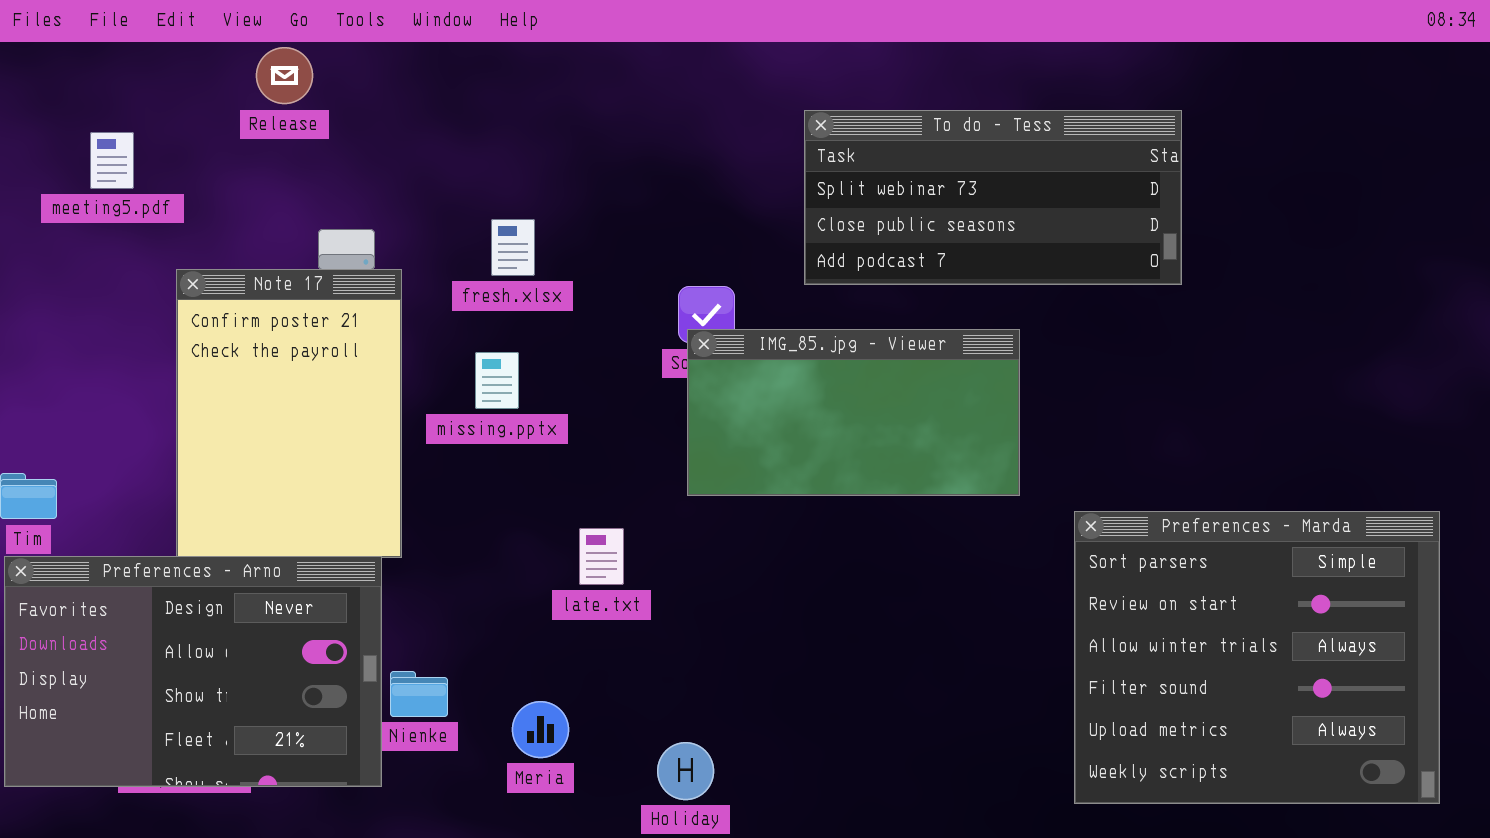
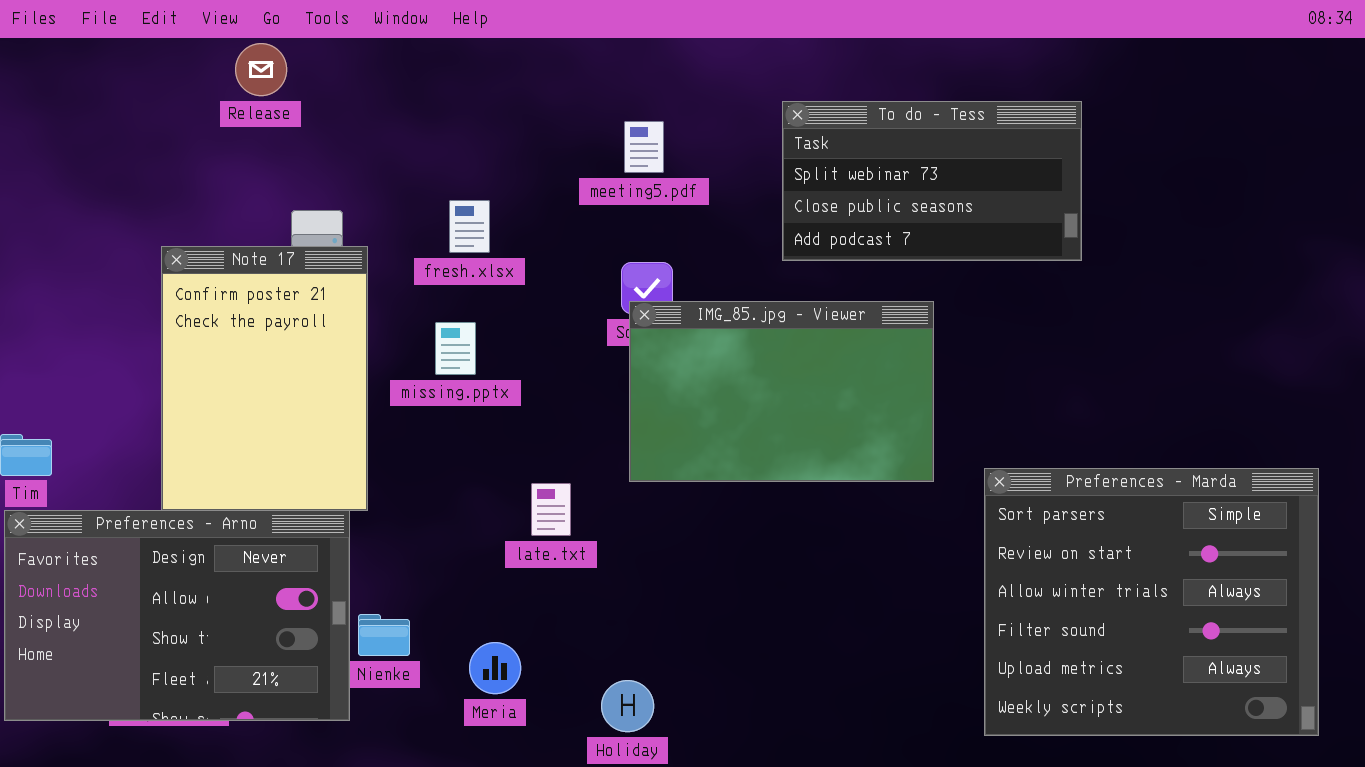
To do - Tess: [804,110,1182,285] -> [782,101,1082,261], resized
meeting5.pdf: [90,132,134,189] -> [624,121,664,173], moved
IMG_85.jpg - Viewer: [687,329,1020,496] -> [629,301,934,482], resized

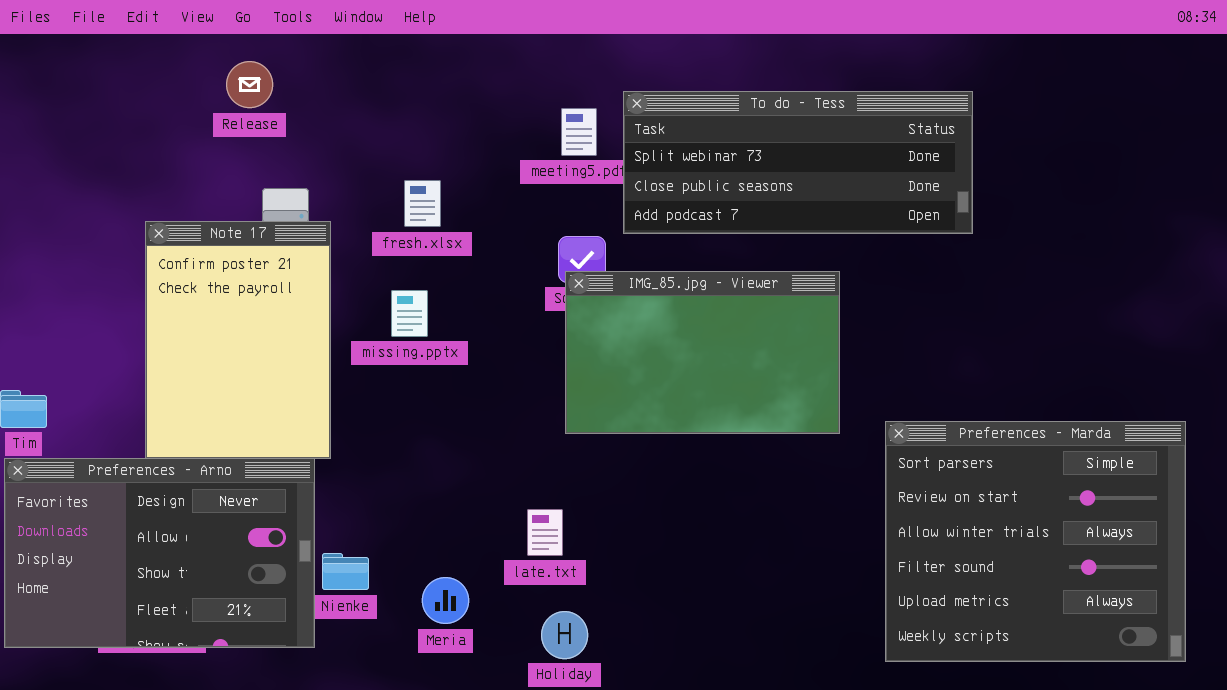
Release: [235,43,287,96] -> [226,61,273,108], moved
To do - Tess: [782,101,1082,261] -> [623,91,973,234], resized
late.txt: [531,483,571,536] -> [527,509,563,556], moved

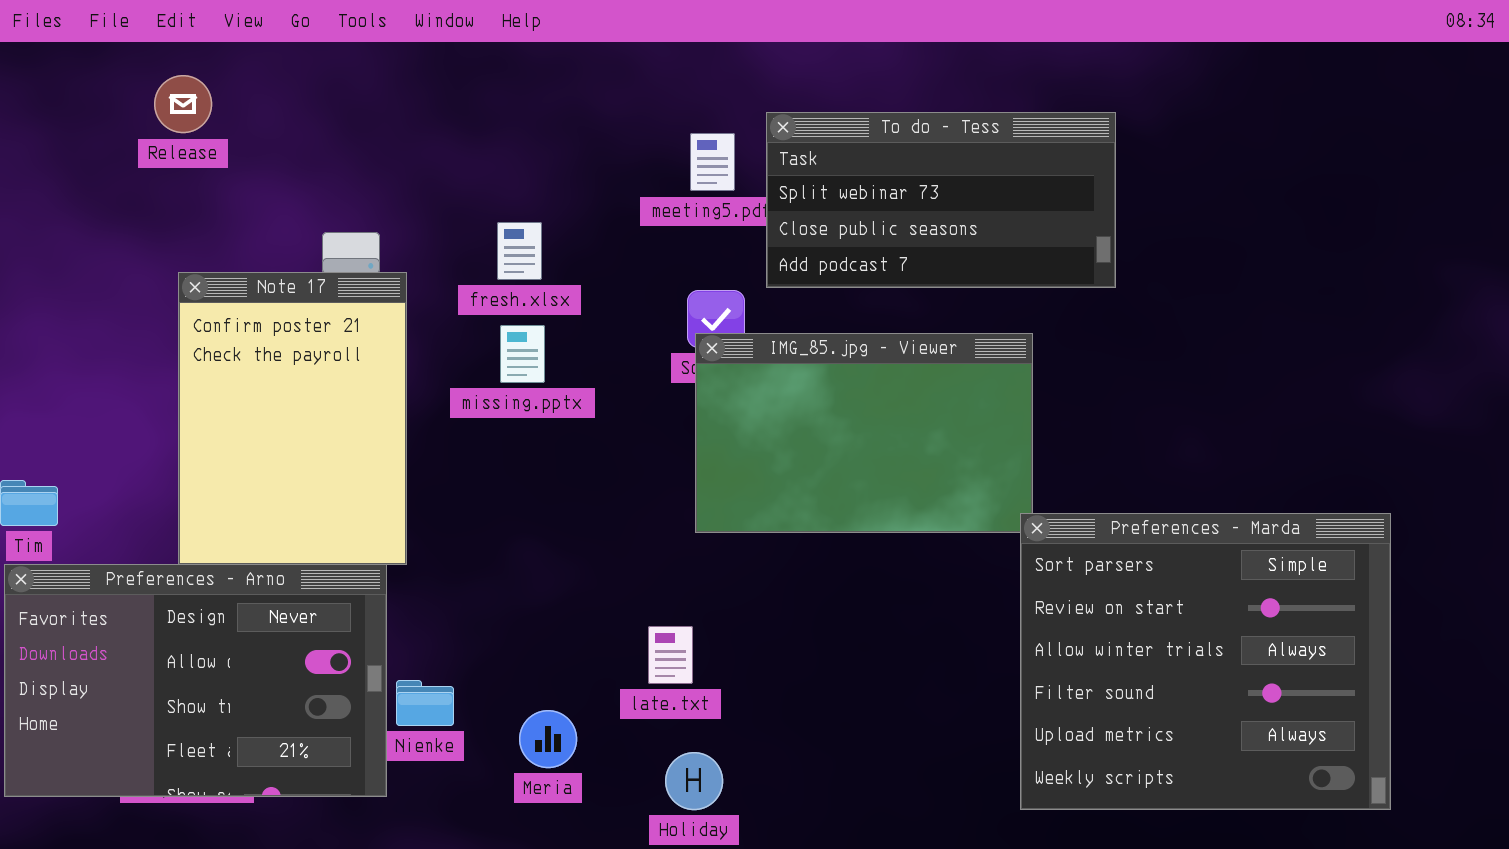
Release: [226,61,273,108] -> [154,75,212,133], moved
To do - Tess: [623,91,973,234] -> [766,112,1116,288], resized
missing.pptx: [391,290,428,337] -> [500,325,545,383], moved
Preferences - Marda: [885,421,1186,662] -> [1020,513,1391,810], moved

